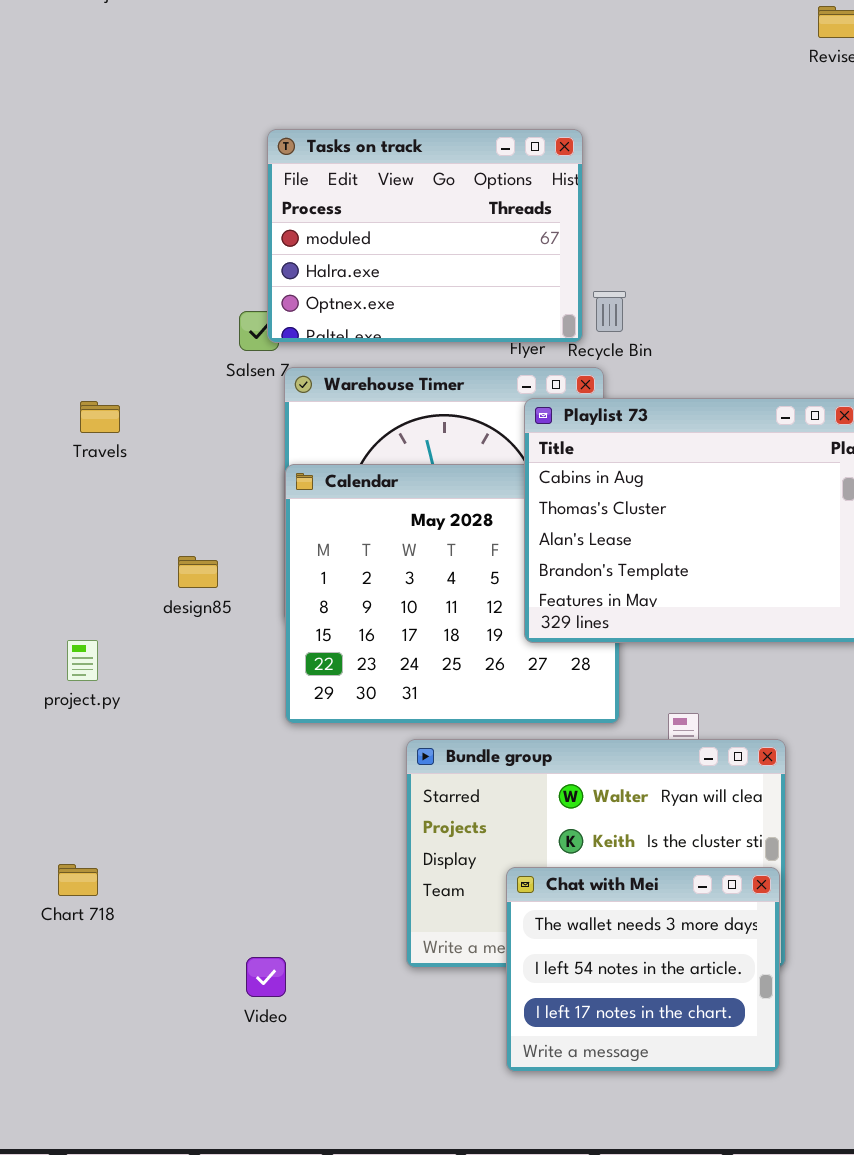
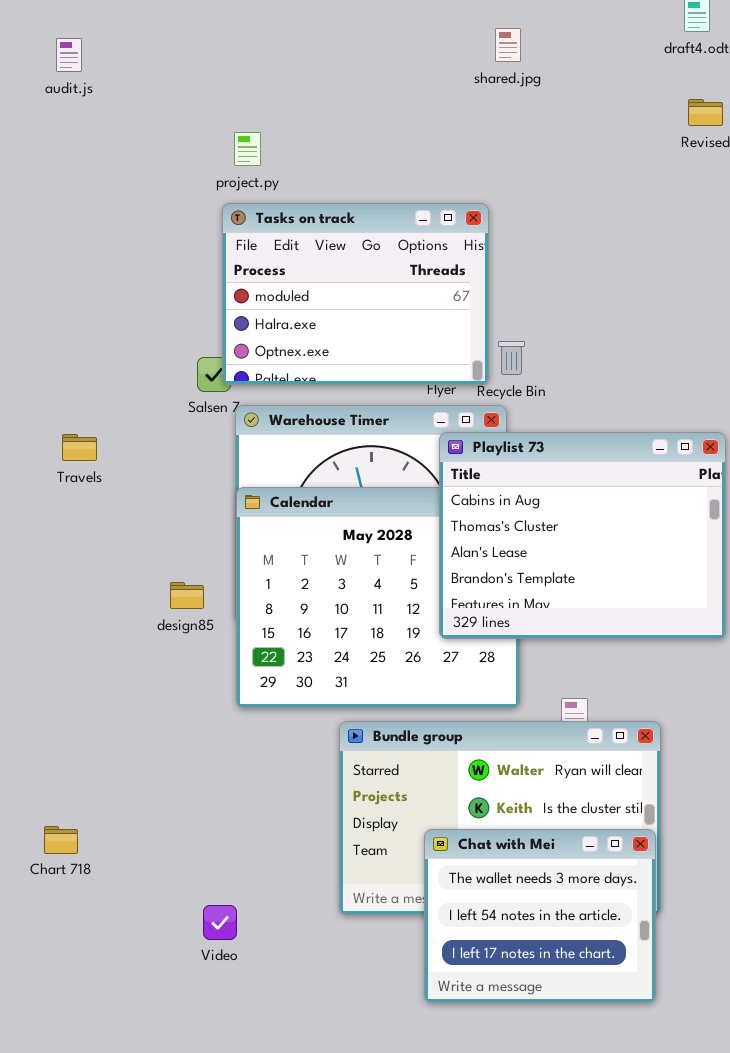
design85: [178,556,218,588] -> [170,582,204,609], moved
project.py: [67,640,98,681] -> [234,132,261,166], moved

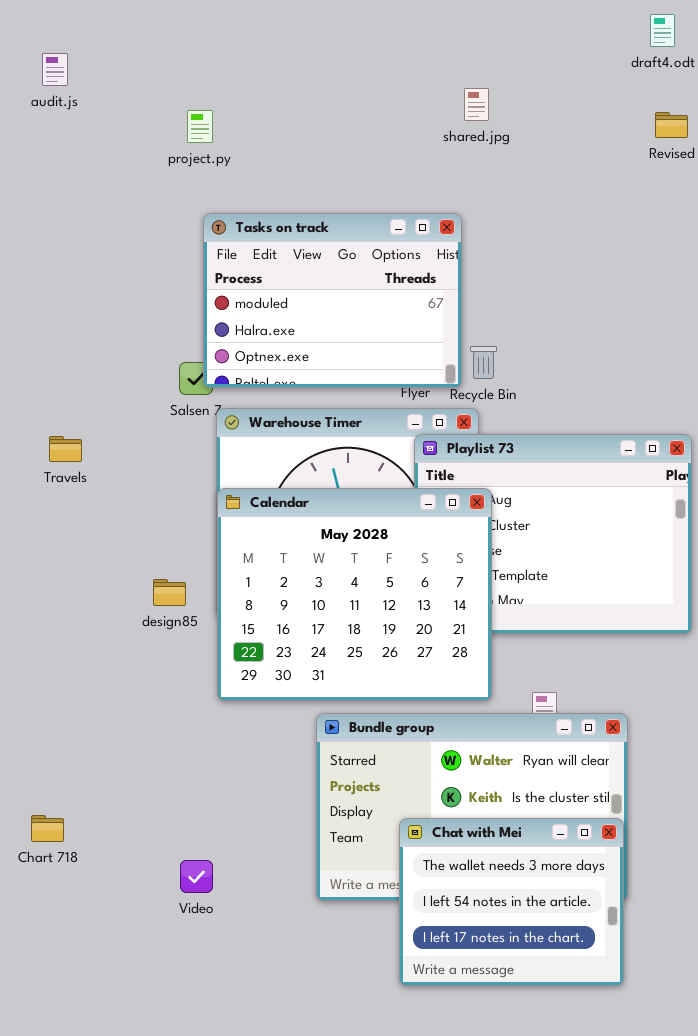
shared.jpg: [495,28,521,62] -> [464,88,489,121], moved
project.py: [234,132,261,166] -> [187,110,213,143], moved
Calendar: [236,487,520,708] -> [217,488,492,701], raised
Video: [203,905,237,940] -> [180,860,213,893], moved

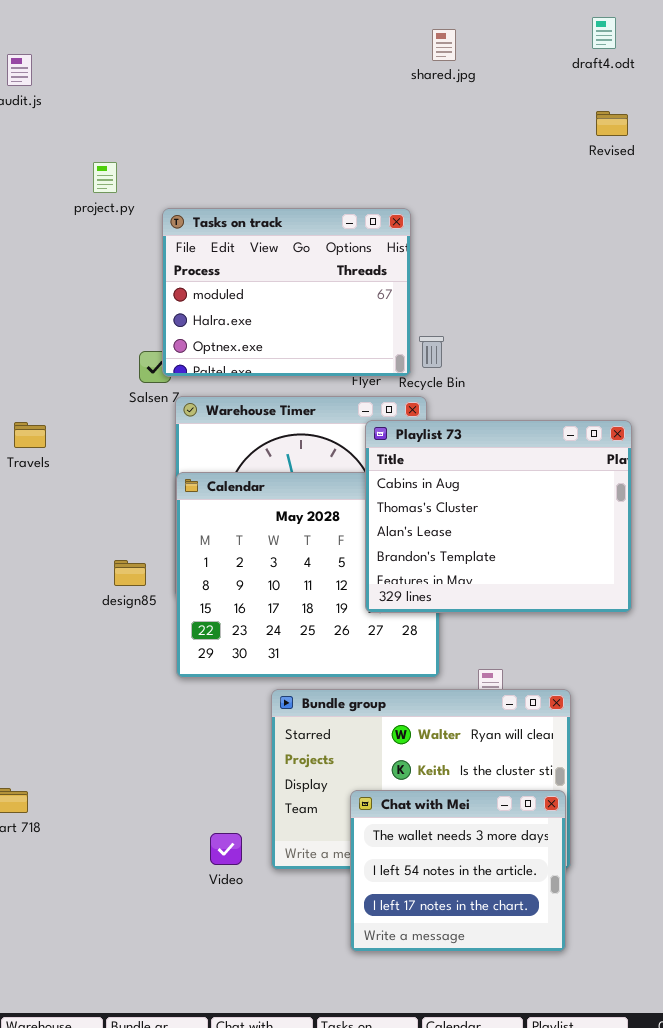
shared.jpg: [464,88,489,121] -> [432,29,456,61], moved
project.py: [187,110,213,143] -> [93,162,117,193], moved
Playlist 73: [414,434,692,634] -> [365,420,632,613], raised
Video: [180,860,213,893] -> [210,833,242,865], moved

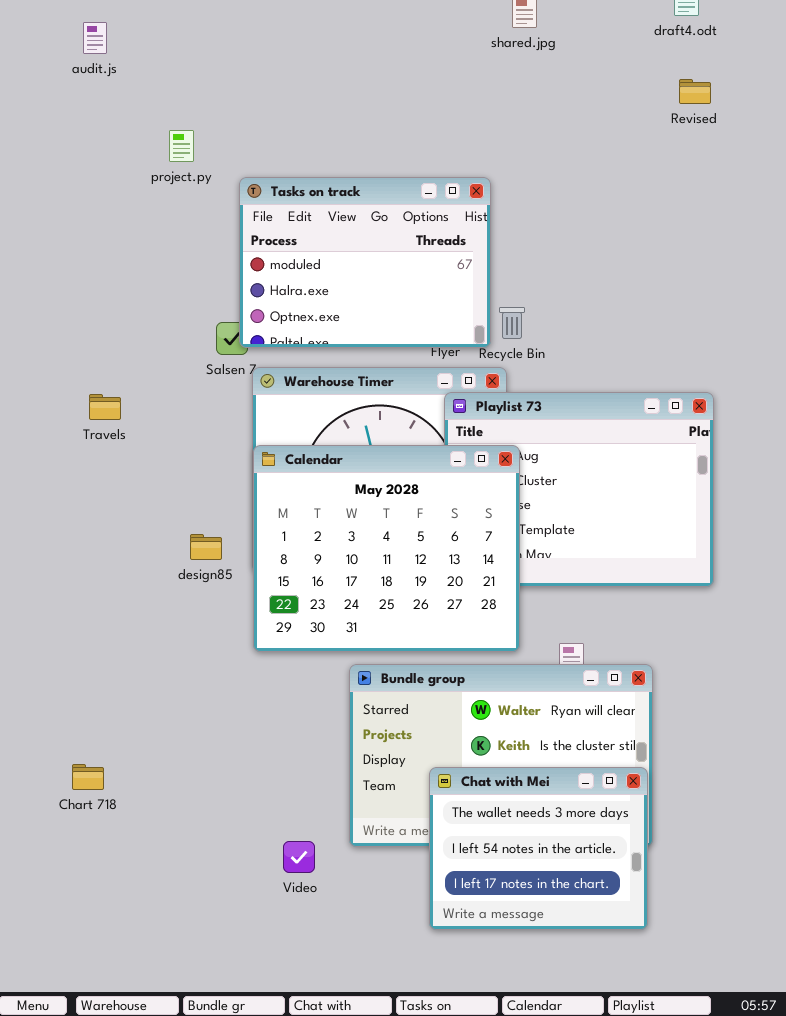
Calendar: [176,472,440,678] -> [253,445,520,652], raised
Video: [210,833,242,865] -> [283,841,315,873], moved

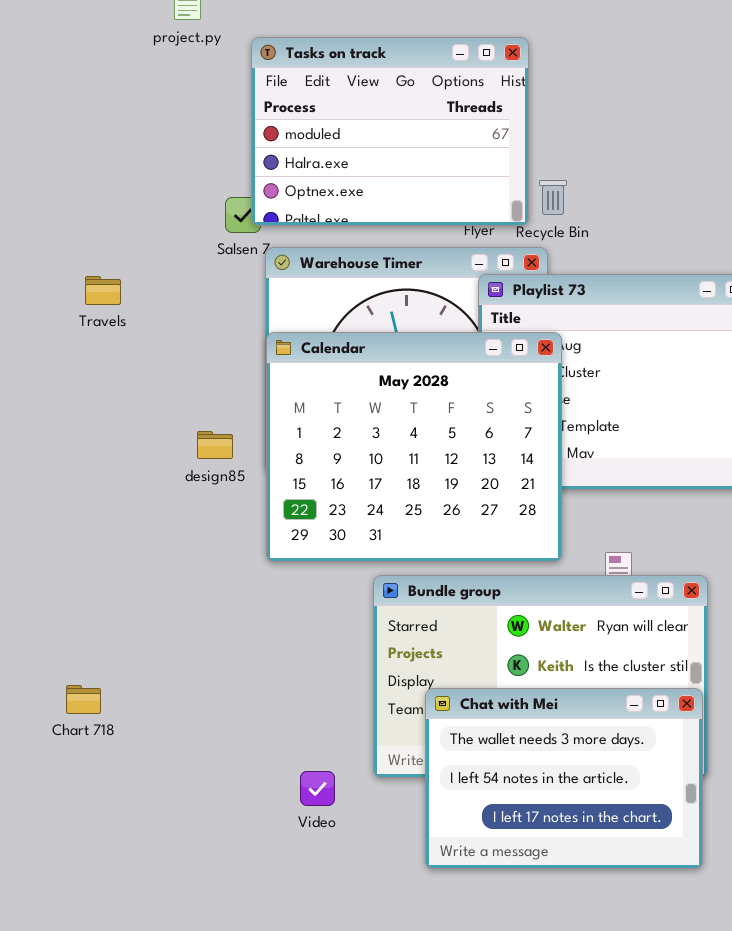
Chat with Mei: [429,767,648,930] -> [425,688,703,869], resized

